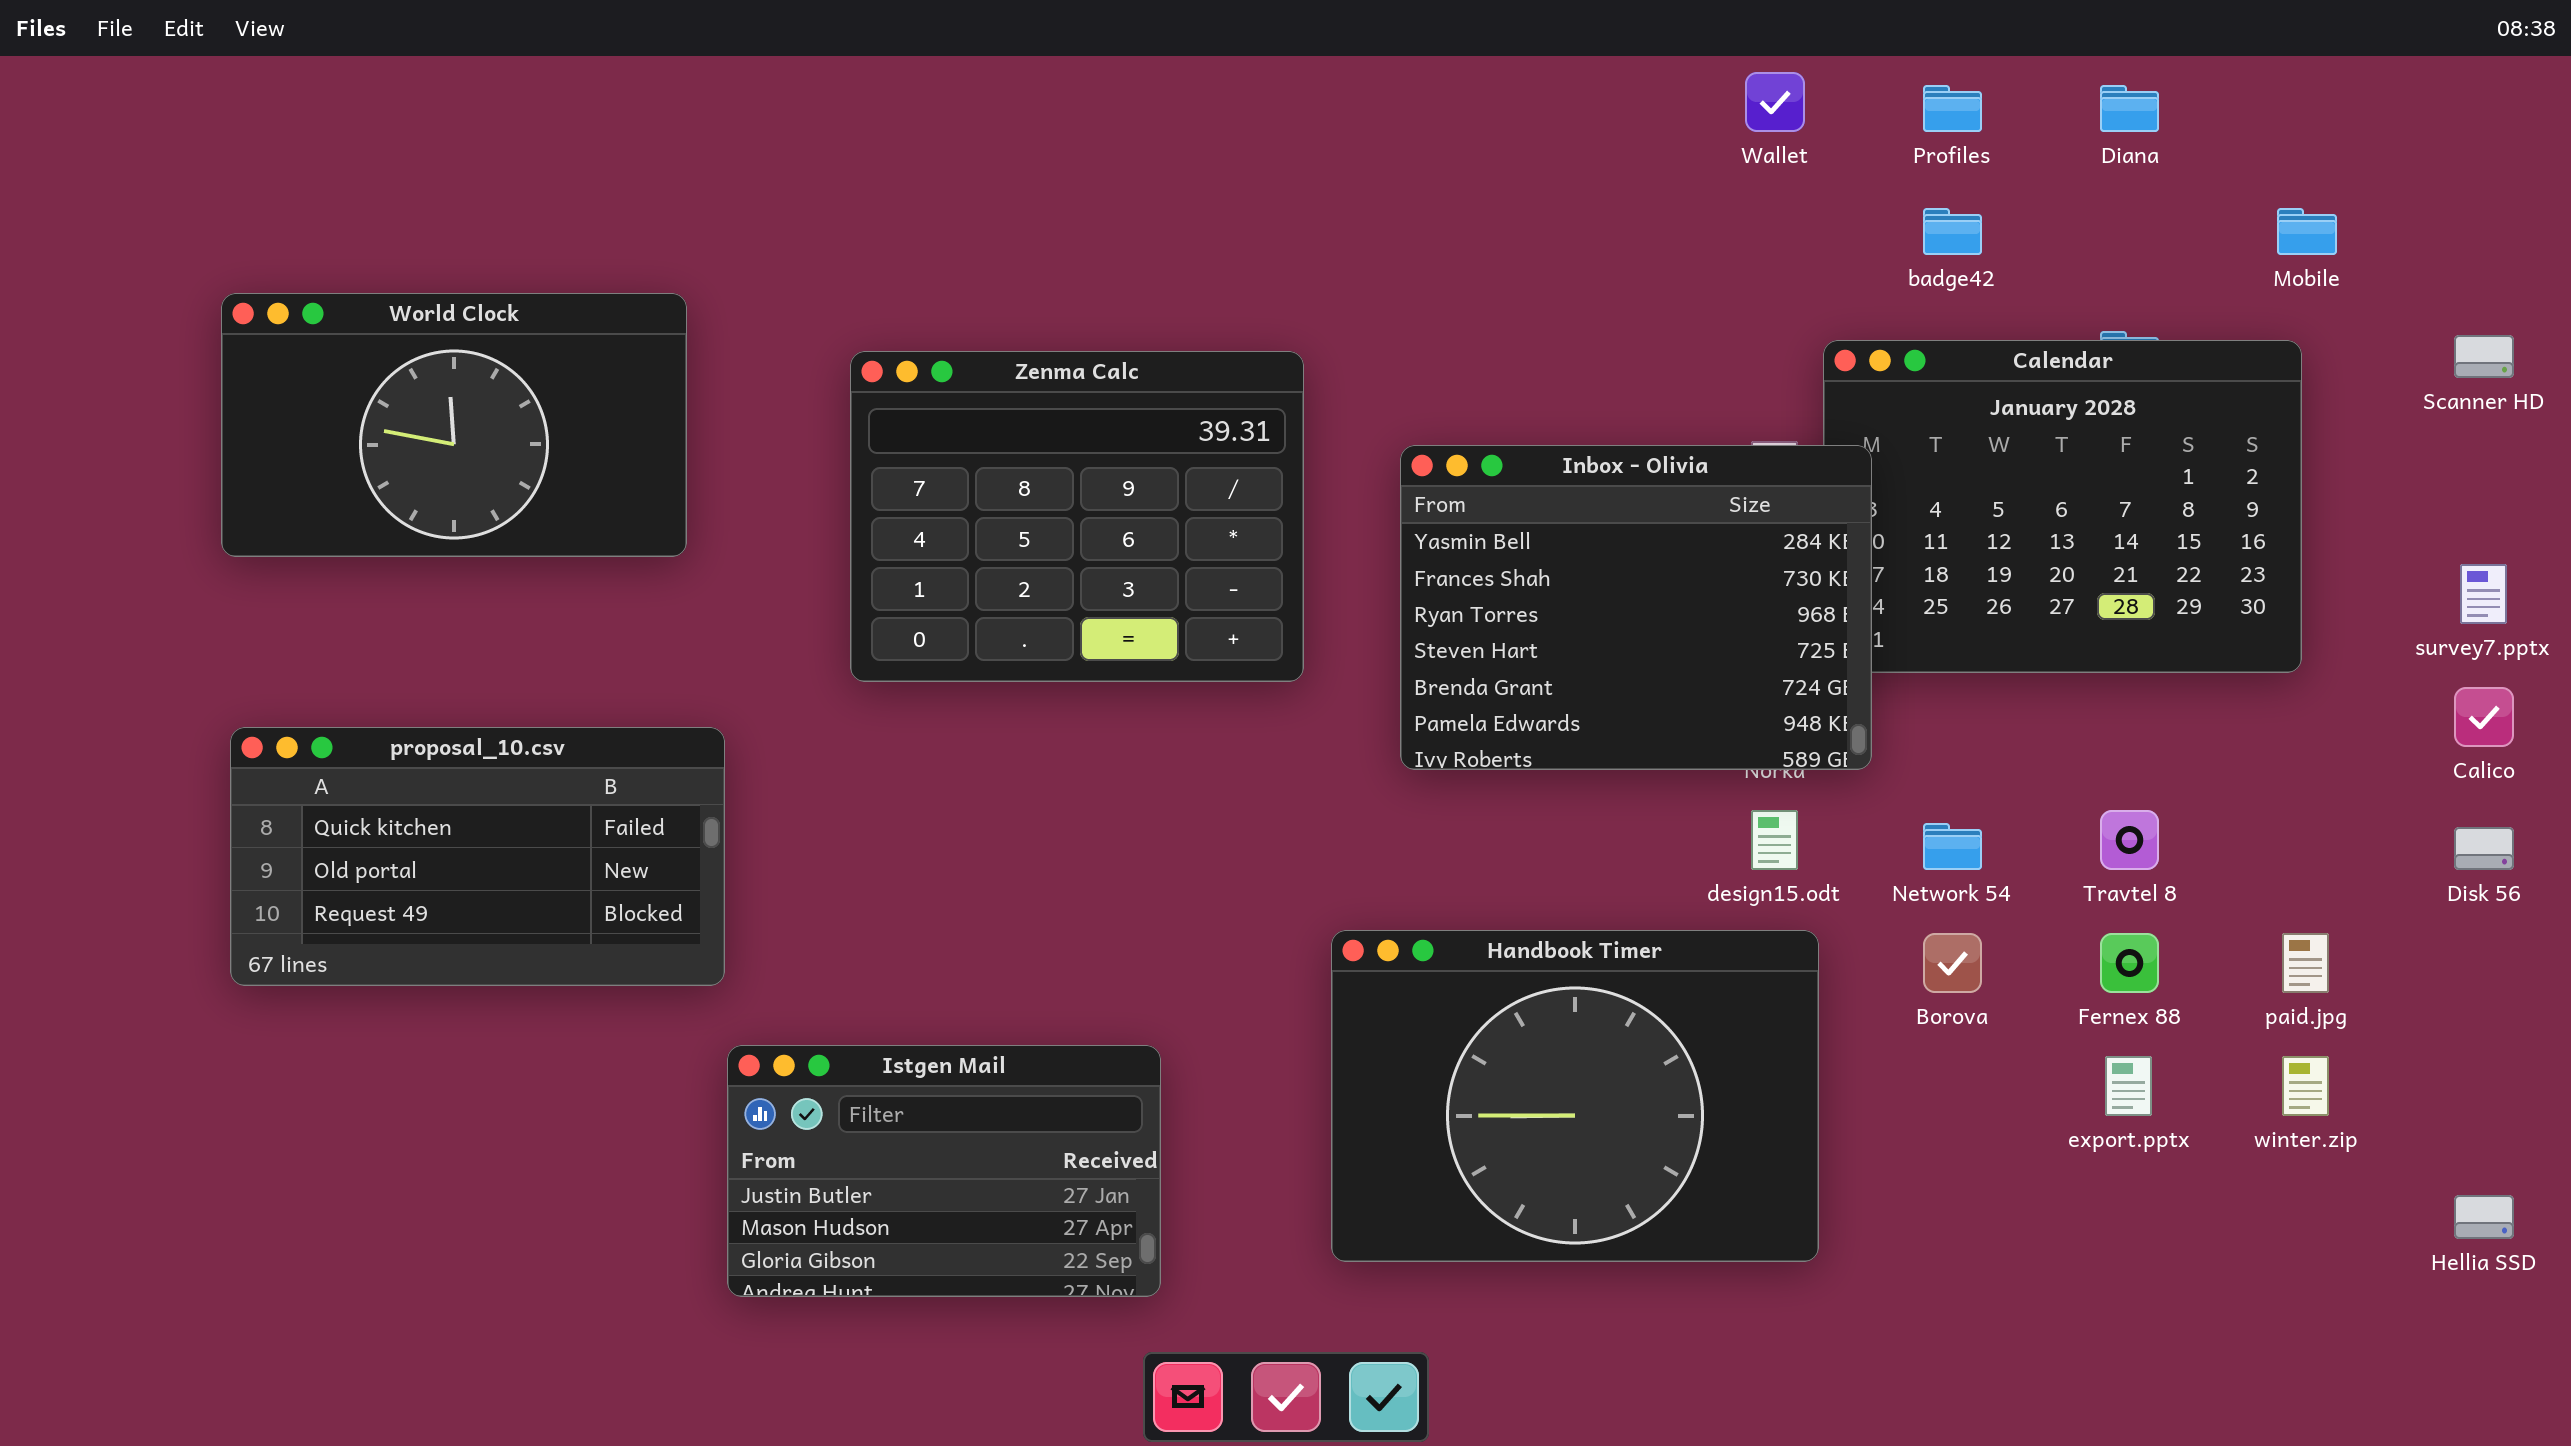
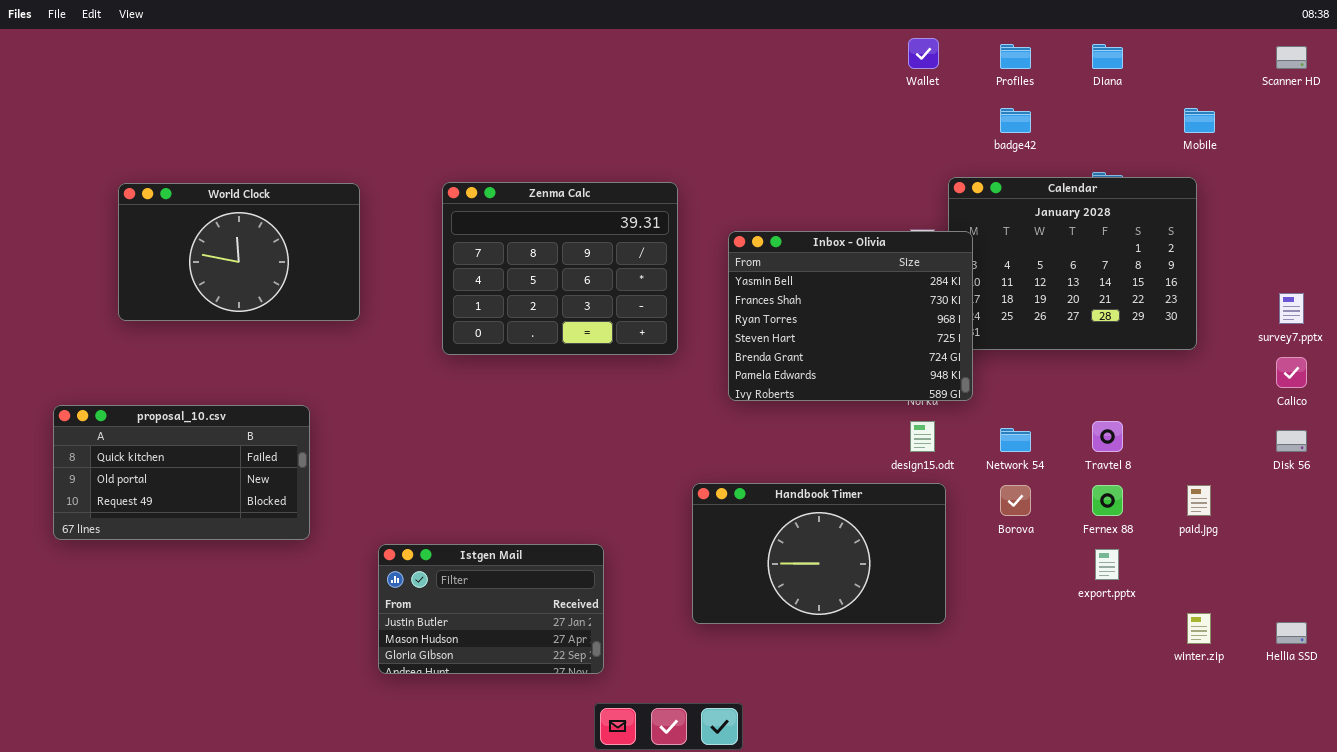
World Clock: [221,293,687,557] -> [118,183,360,321], moved
Scanner HD: [2454,335,2514,378] -> [1276,46,1307,69], moved
proposal_10.csv: [230,727,725,986] -> [53,405,310,540], moved
Handbook Timer: [1331,930,1819,1262] -> [692,483,946,624], resized
winter.zip: [2282,1056,2329,1116] -> [1187,613,1211,644], moved

